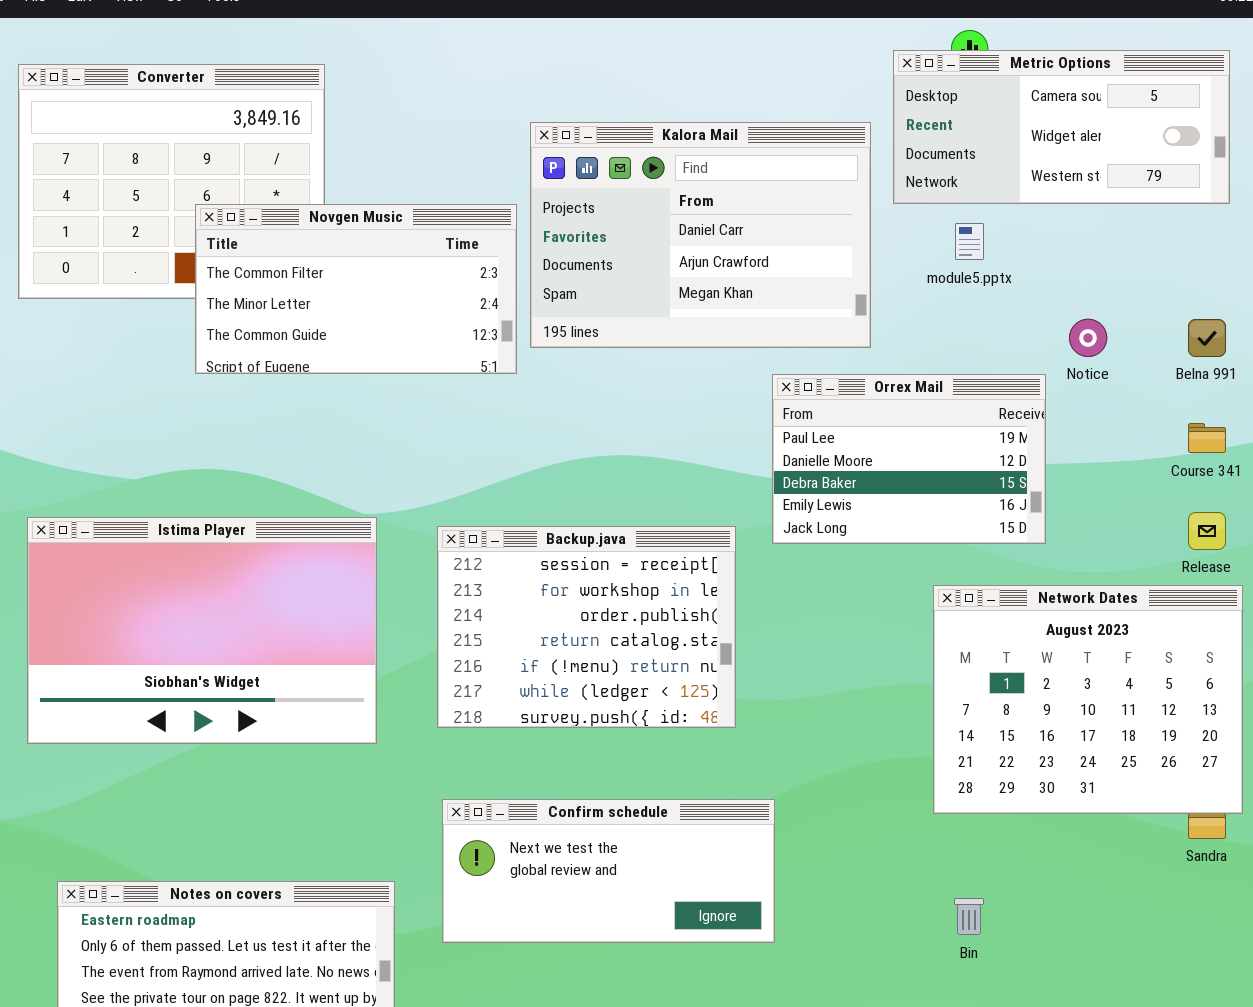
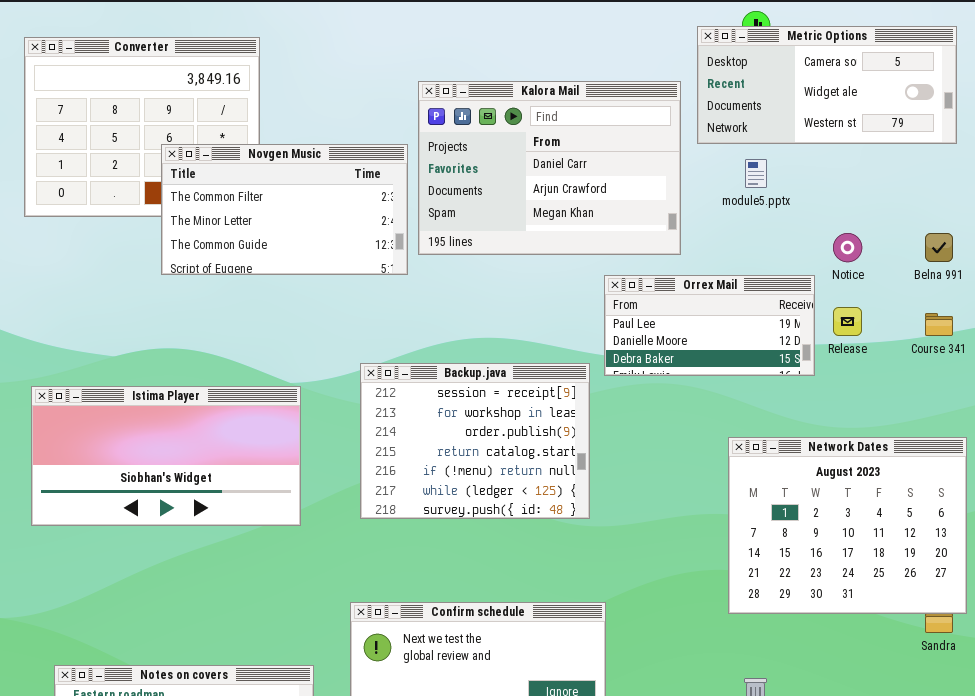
Orrex Mail: [772,374,1046,544] -> [604,275,815,376], resized
Release: [1188,512,1226,550] -> [833,307,862,336], moved
Istima Player: [27,517,377,744] -> [31,386,301,526], resized
Backup.java: [437,526,736,728] -> [360,363,590,519], moved

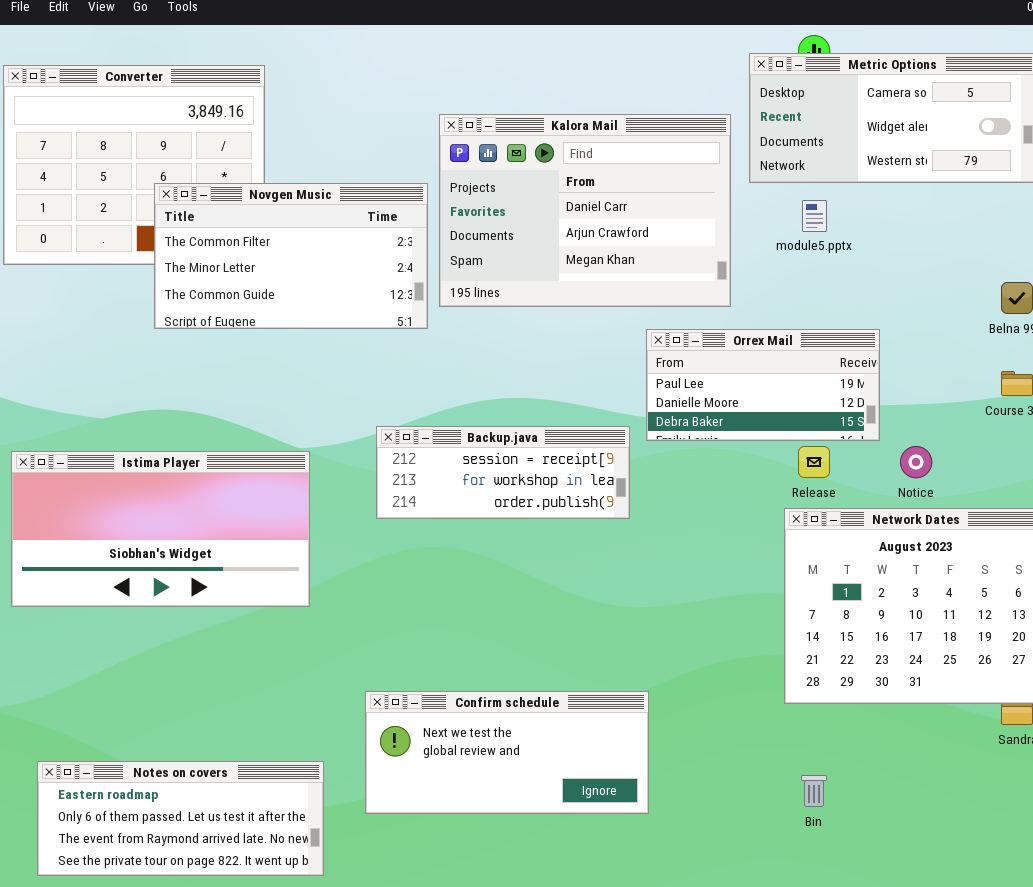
Notice: [833,233,862,262] -> [900,446,932,478], moved
Release: [833,307,862,336] -> [798,446,830,478], moved
Backup.java: [360,363,590,519] -> [376,426,630,519], resized

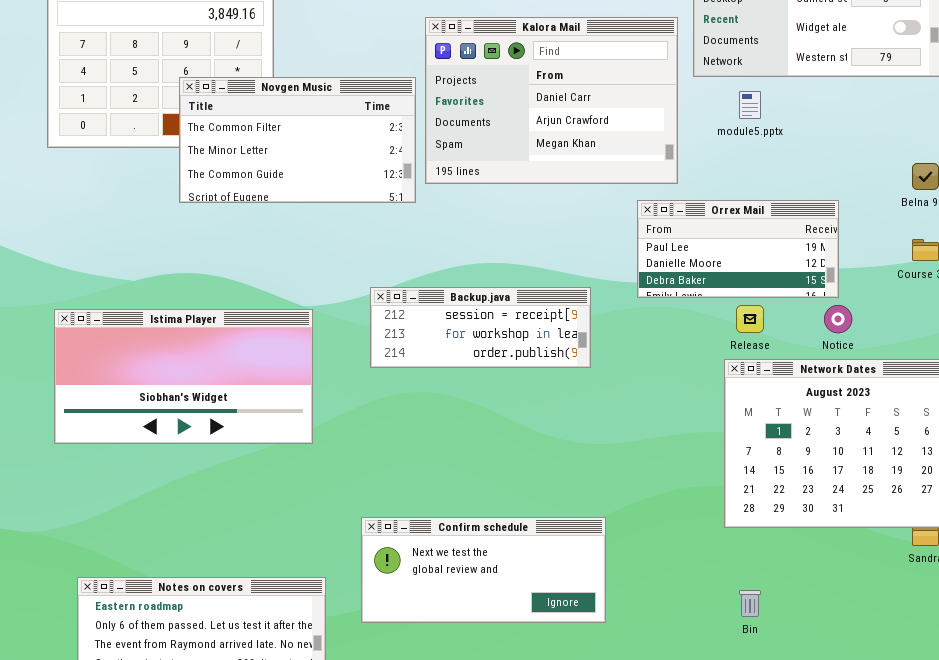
Orrex Mail: [646,329,880,441] -> [637,200,839,298], moved

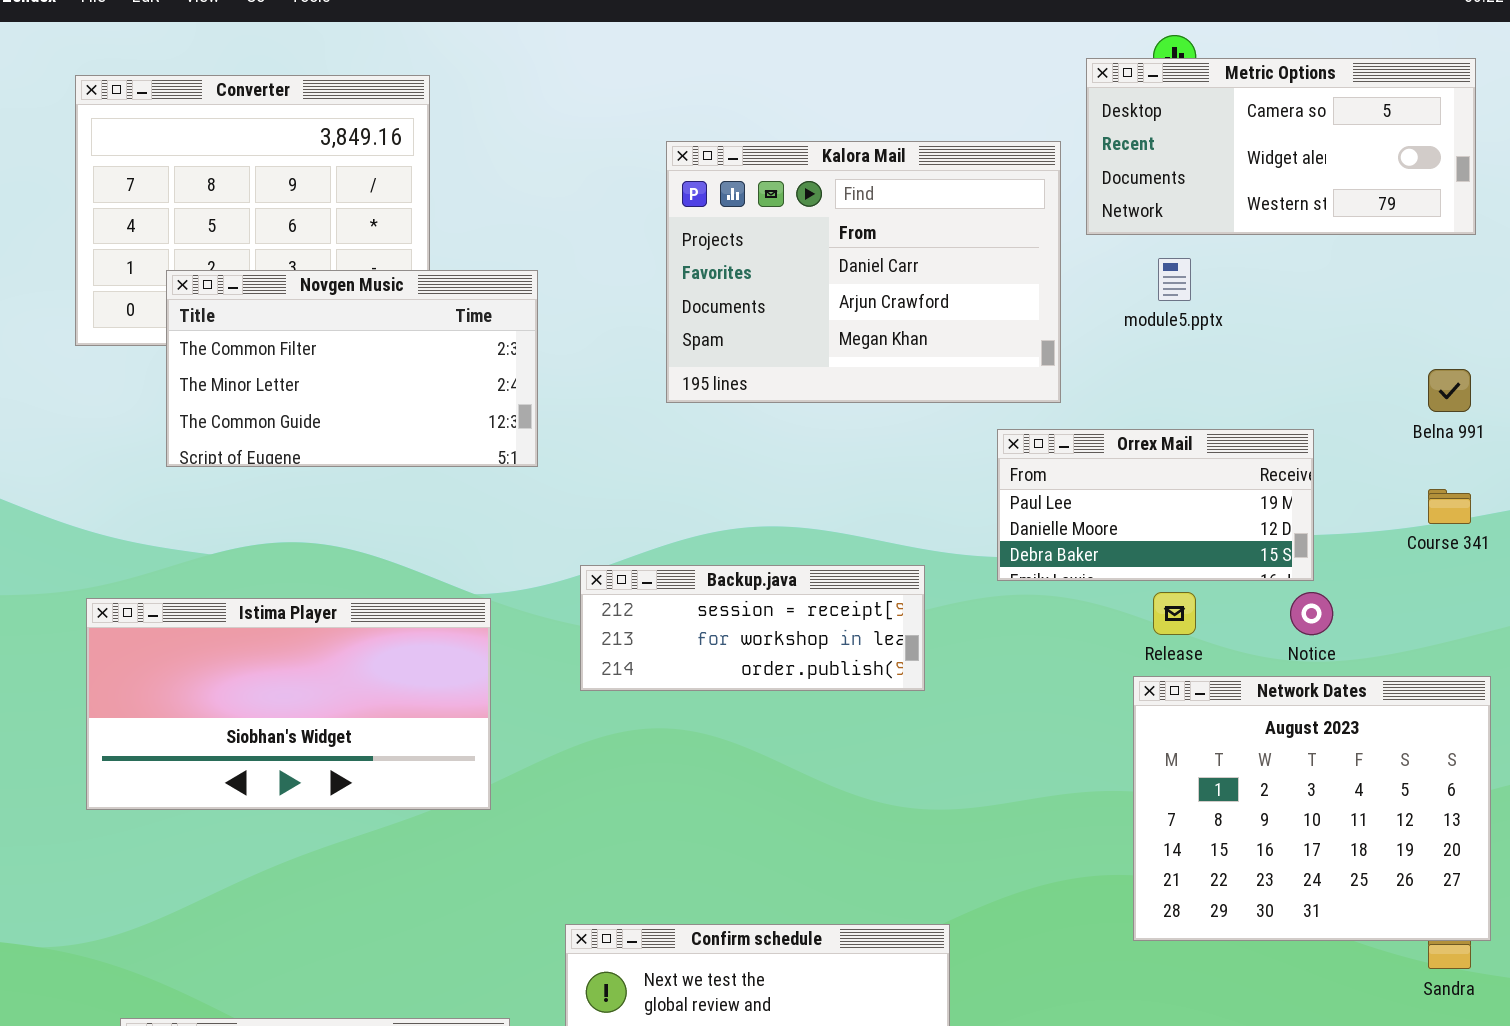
Novgen Music: [179,77,416,203] -> [166,270,538,467], moved

